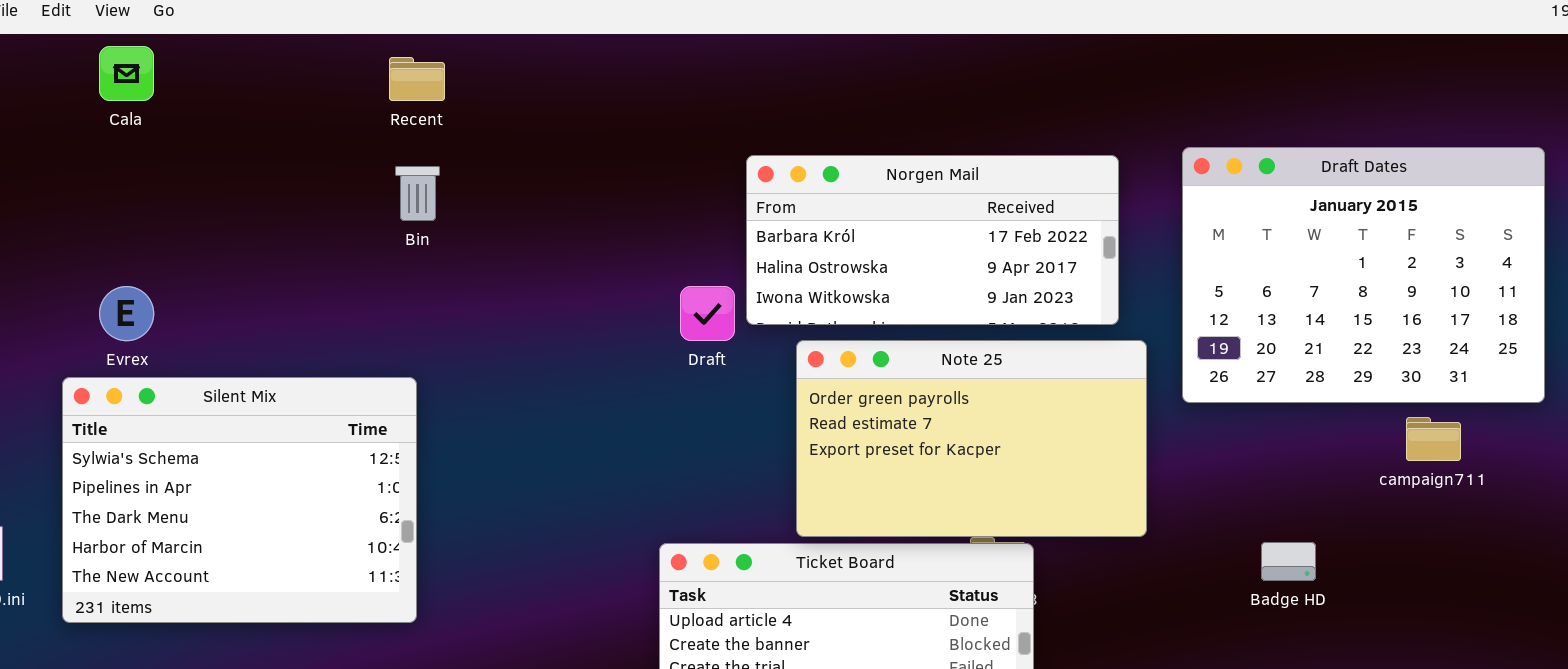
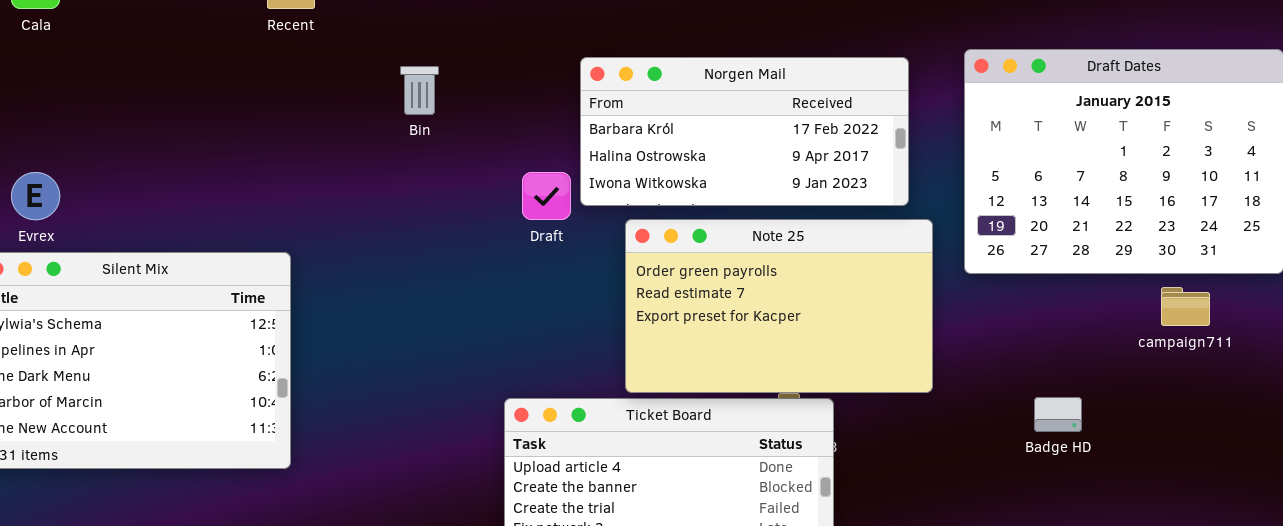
Bin: [395,166,440,221] -> [400,66,439,115], moved

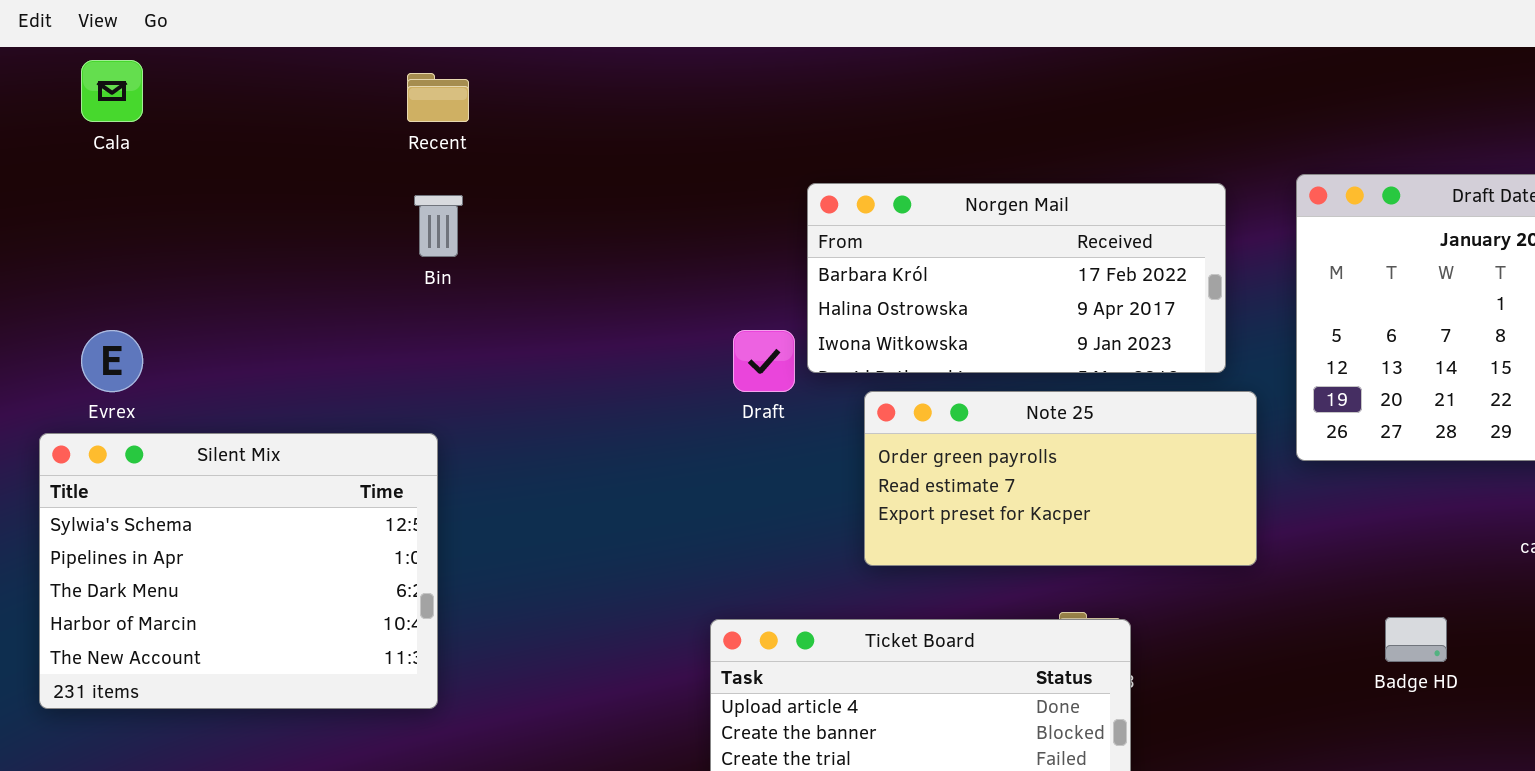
Bin: [400,66,439,115] -> [414,195,463,257], moved
Note 25: [625,219,933,393] -> [864,391,1257,566], resized

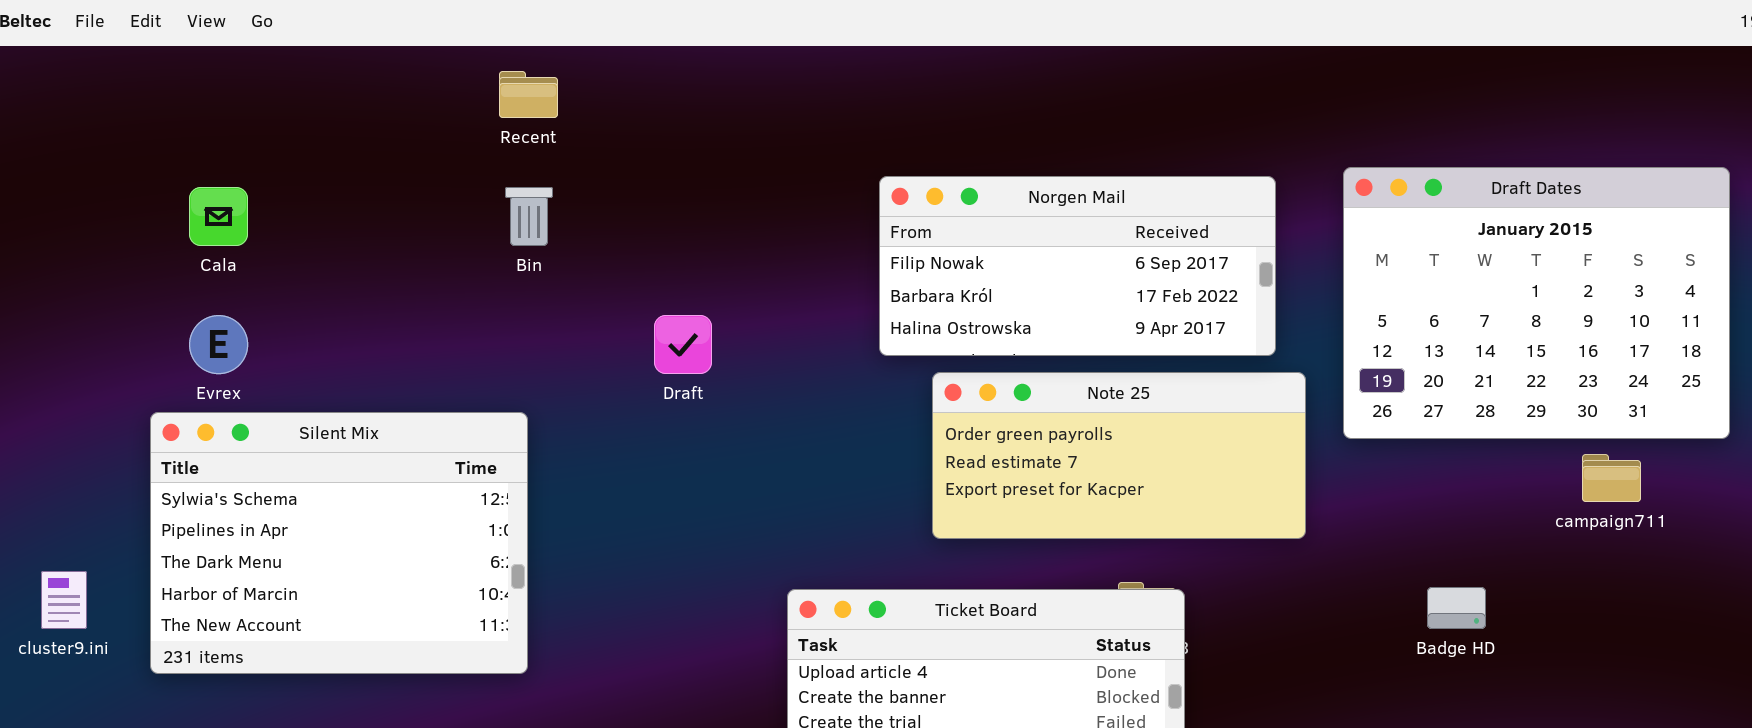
Cala: [81,60,143,122] -> [189,187,248,246], moved
Norgen Mail: [807,183,1226,373] -> [879,176,1276,356], scrolled up 1 row
Draft: [733,330,795,392] -> [654,315,712,374], moved

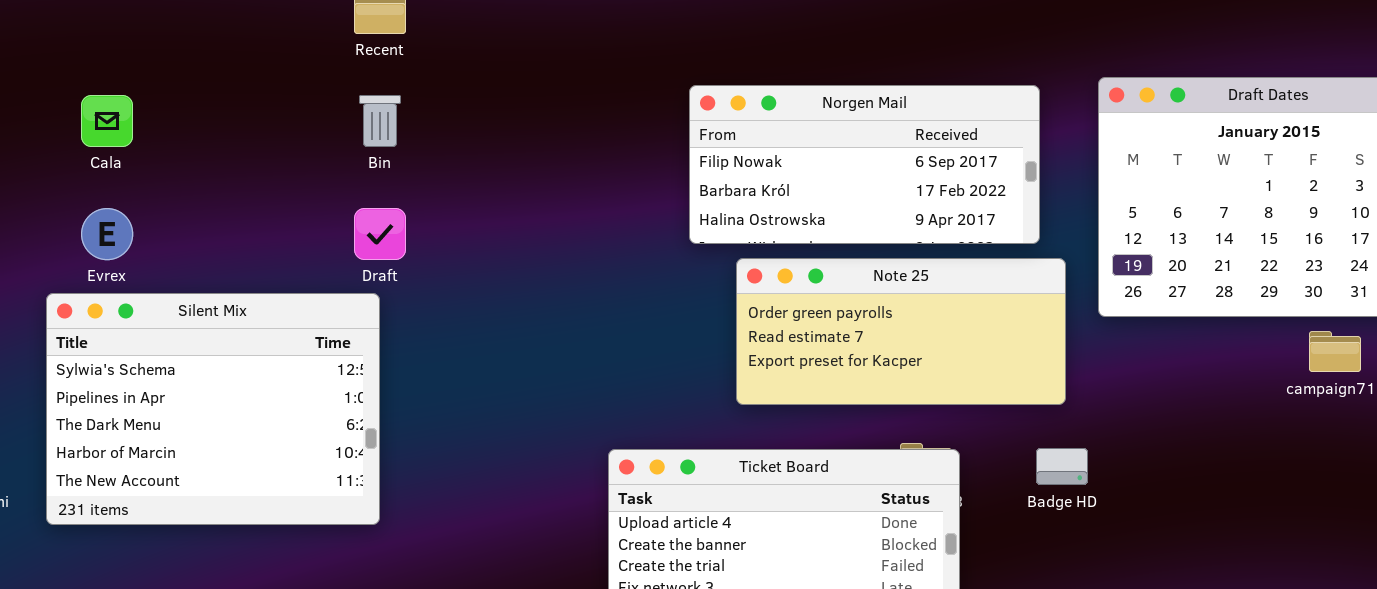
Draft: [654,315,712,374] -> [354,208,406,260], moved
Badge HD: [1427,587,1486,629] -> [1036,448,1088,485], moved

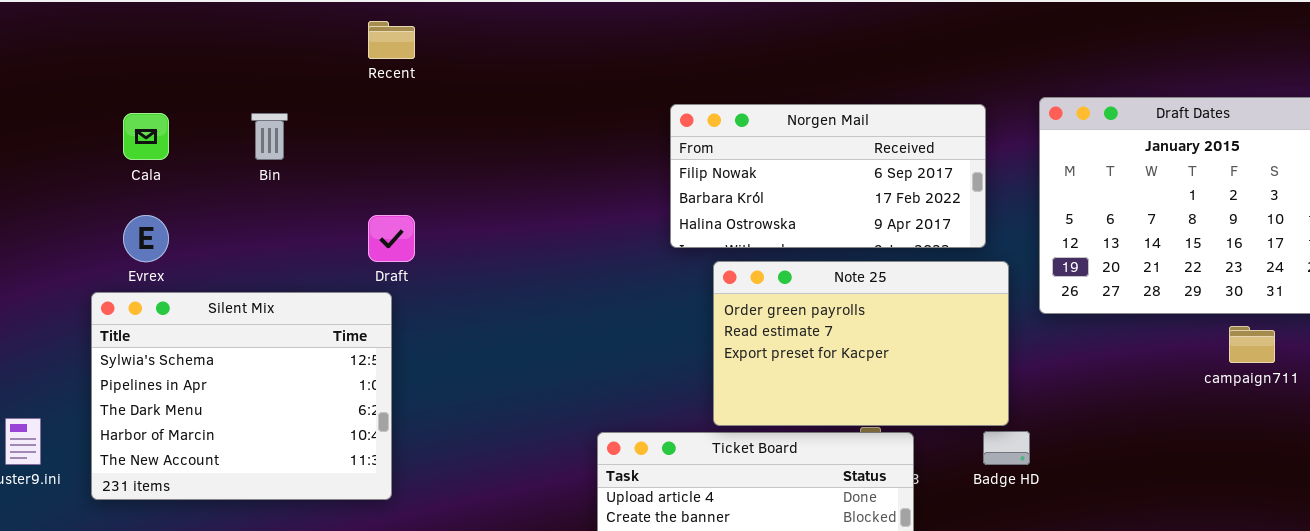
Bin: [359,95,401,147] -> [251,113,288,160], moved
Note 25: [736,258,1066,405] -> [713,261,1009,426], resized

